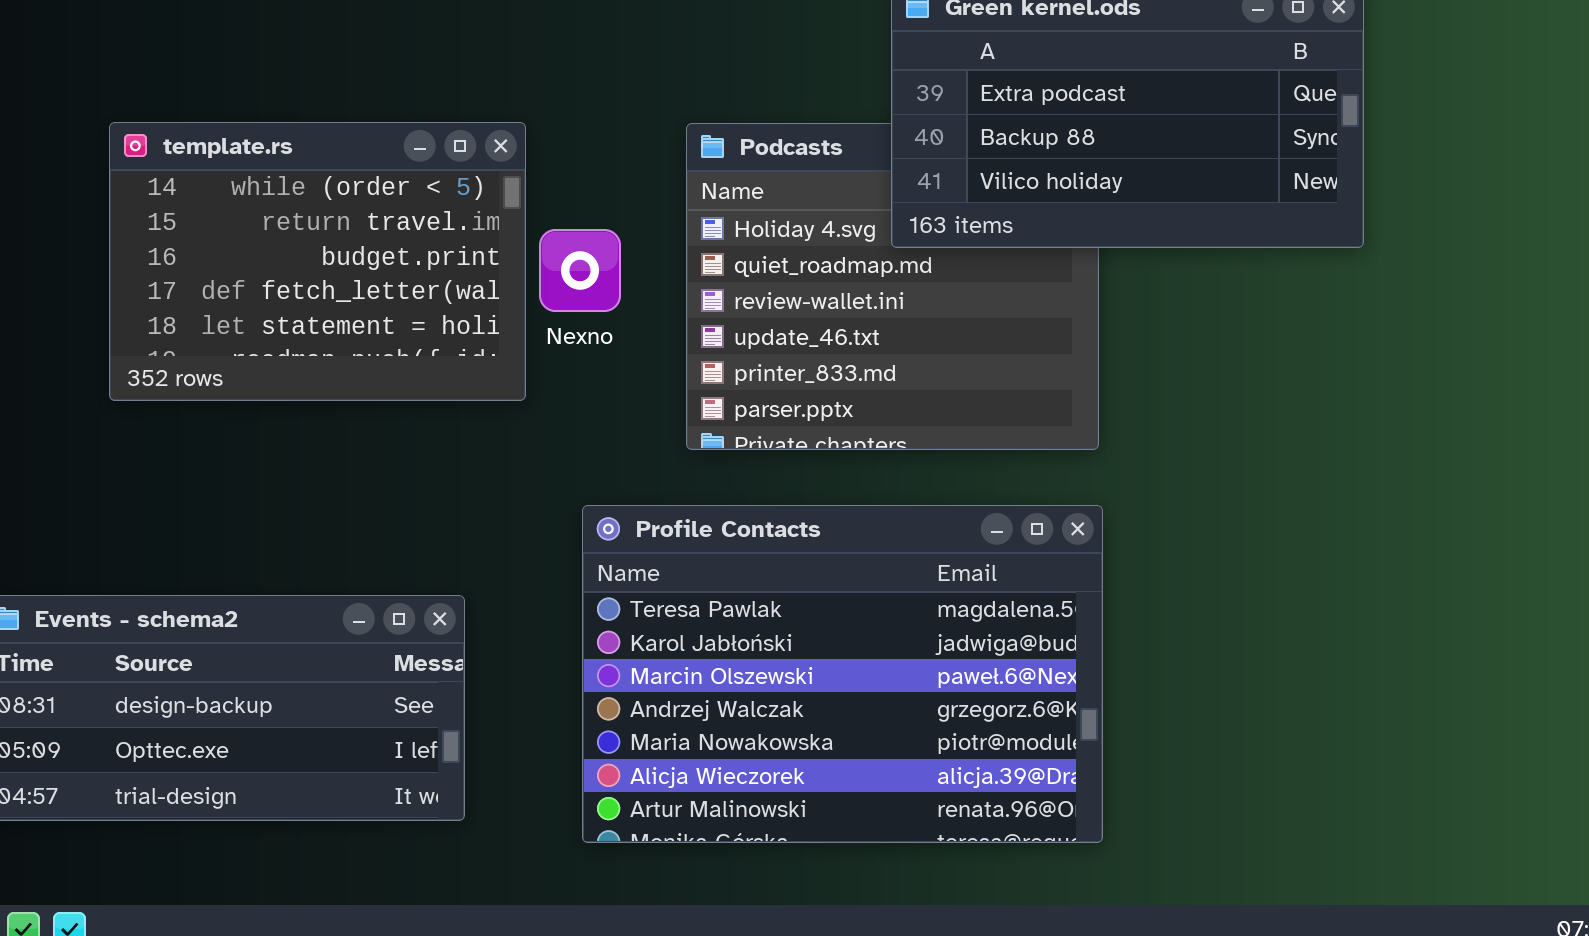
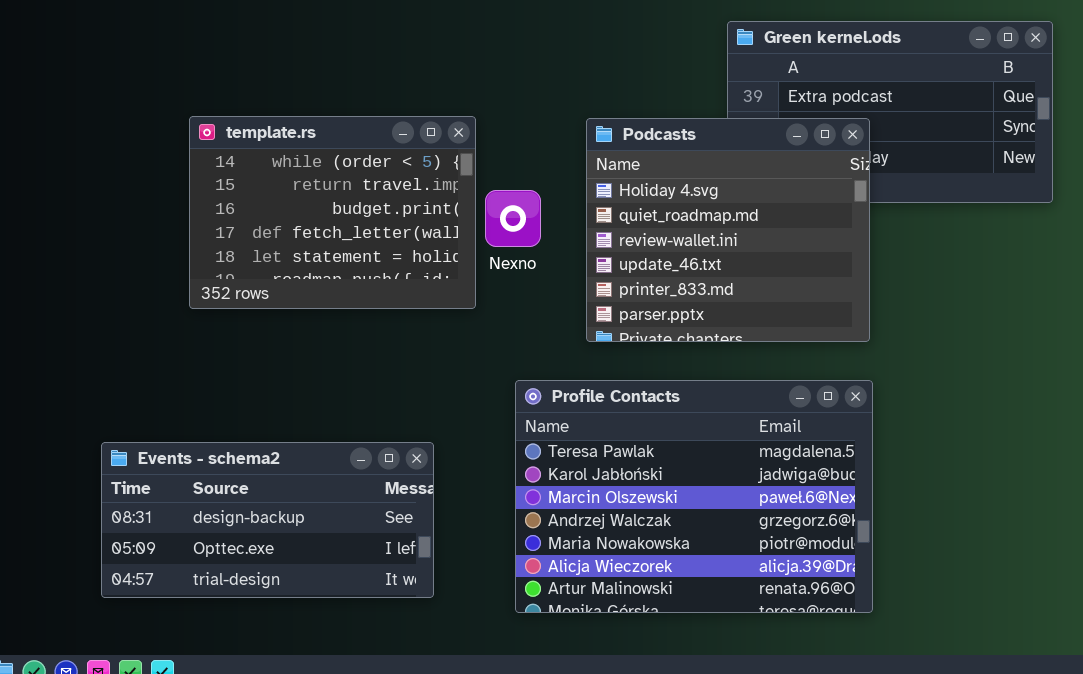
Podcasts: [686,123,1099,450] -> [586,118,870,342], raised

